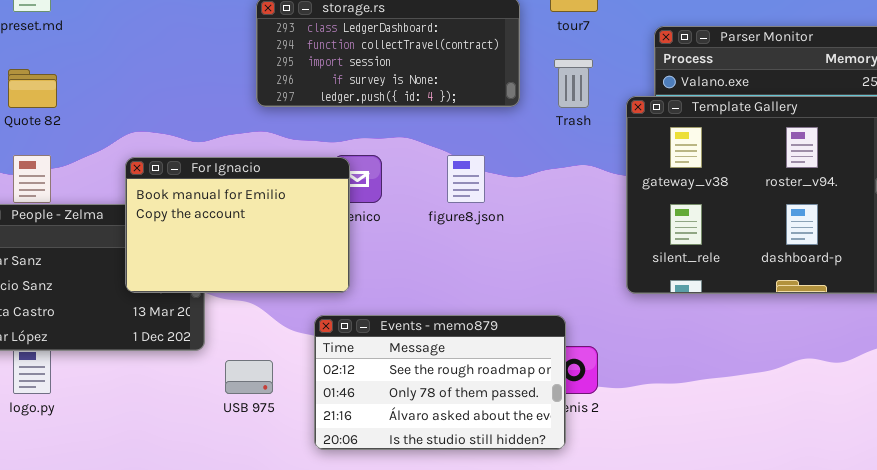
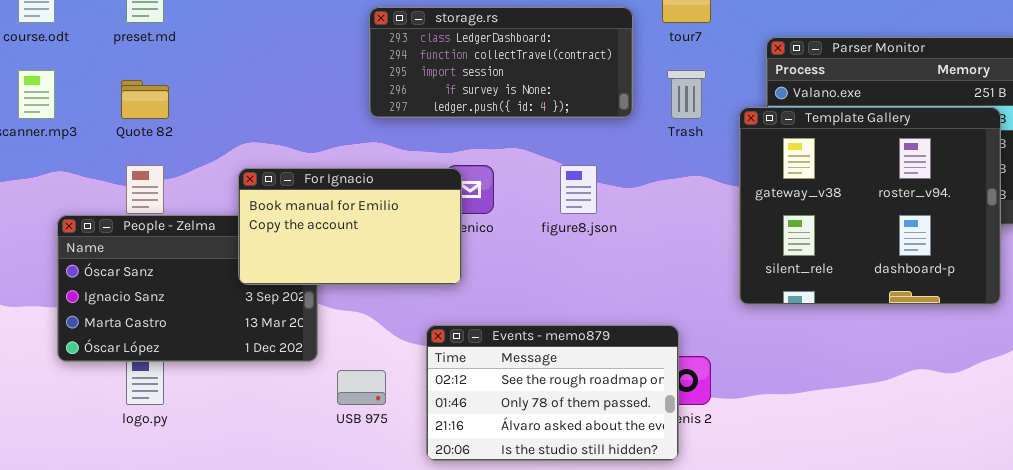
For Ignacio: [125,157,350,293] -> [238,168,462,285], resized

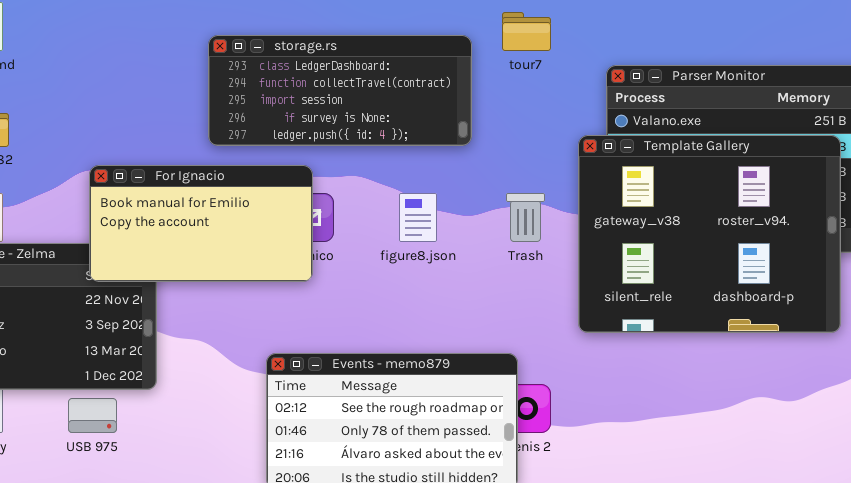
Trash: [667,70,706,119] -> [506,193,545,242], moved
For Ignacio: [238,168,462,285] -> [89,165,313,282], moved
USB 975: [337,370,386,405] -> [68,398,117,433], moved

